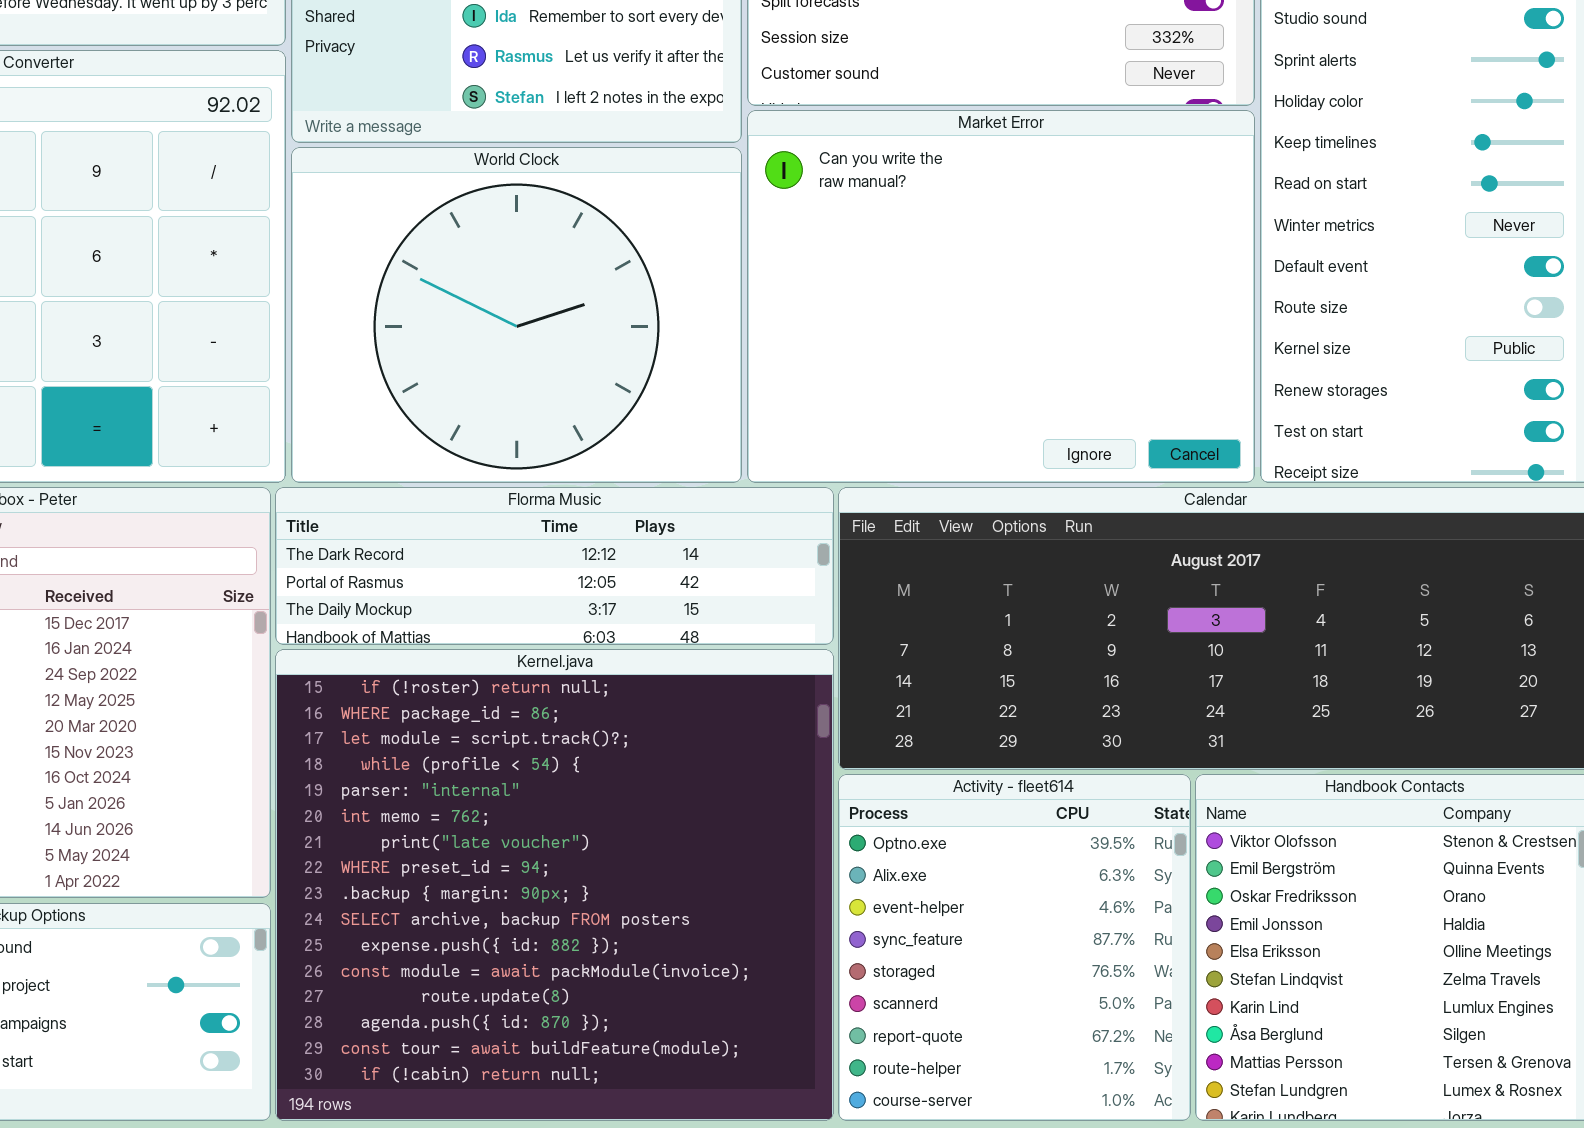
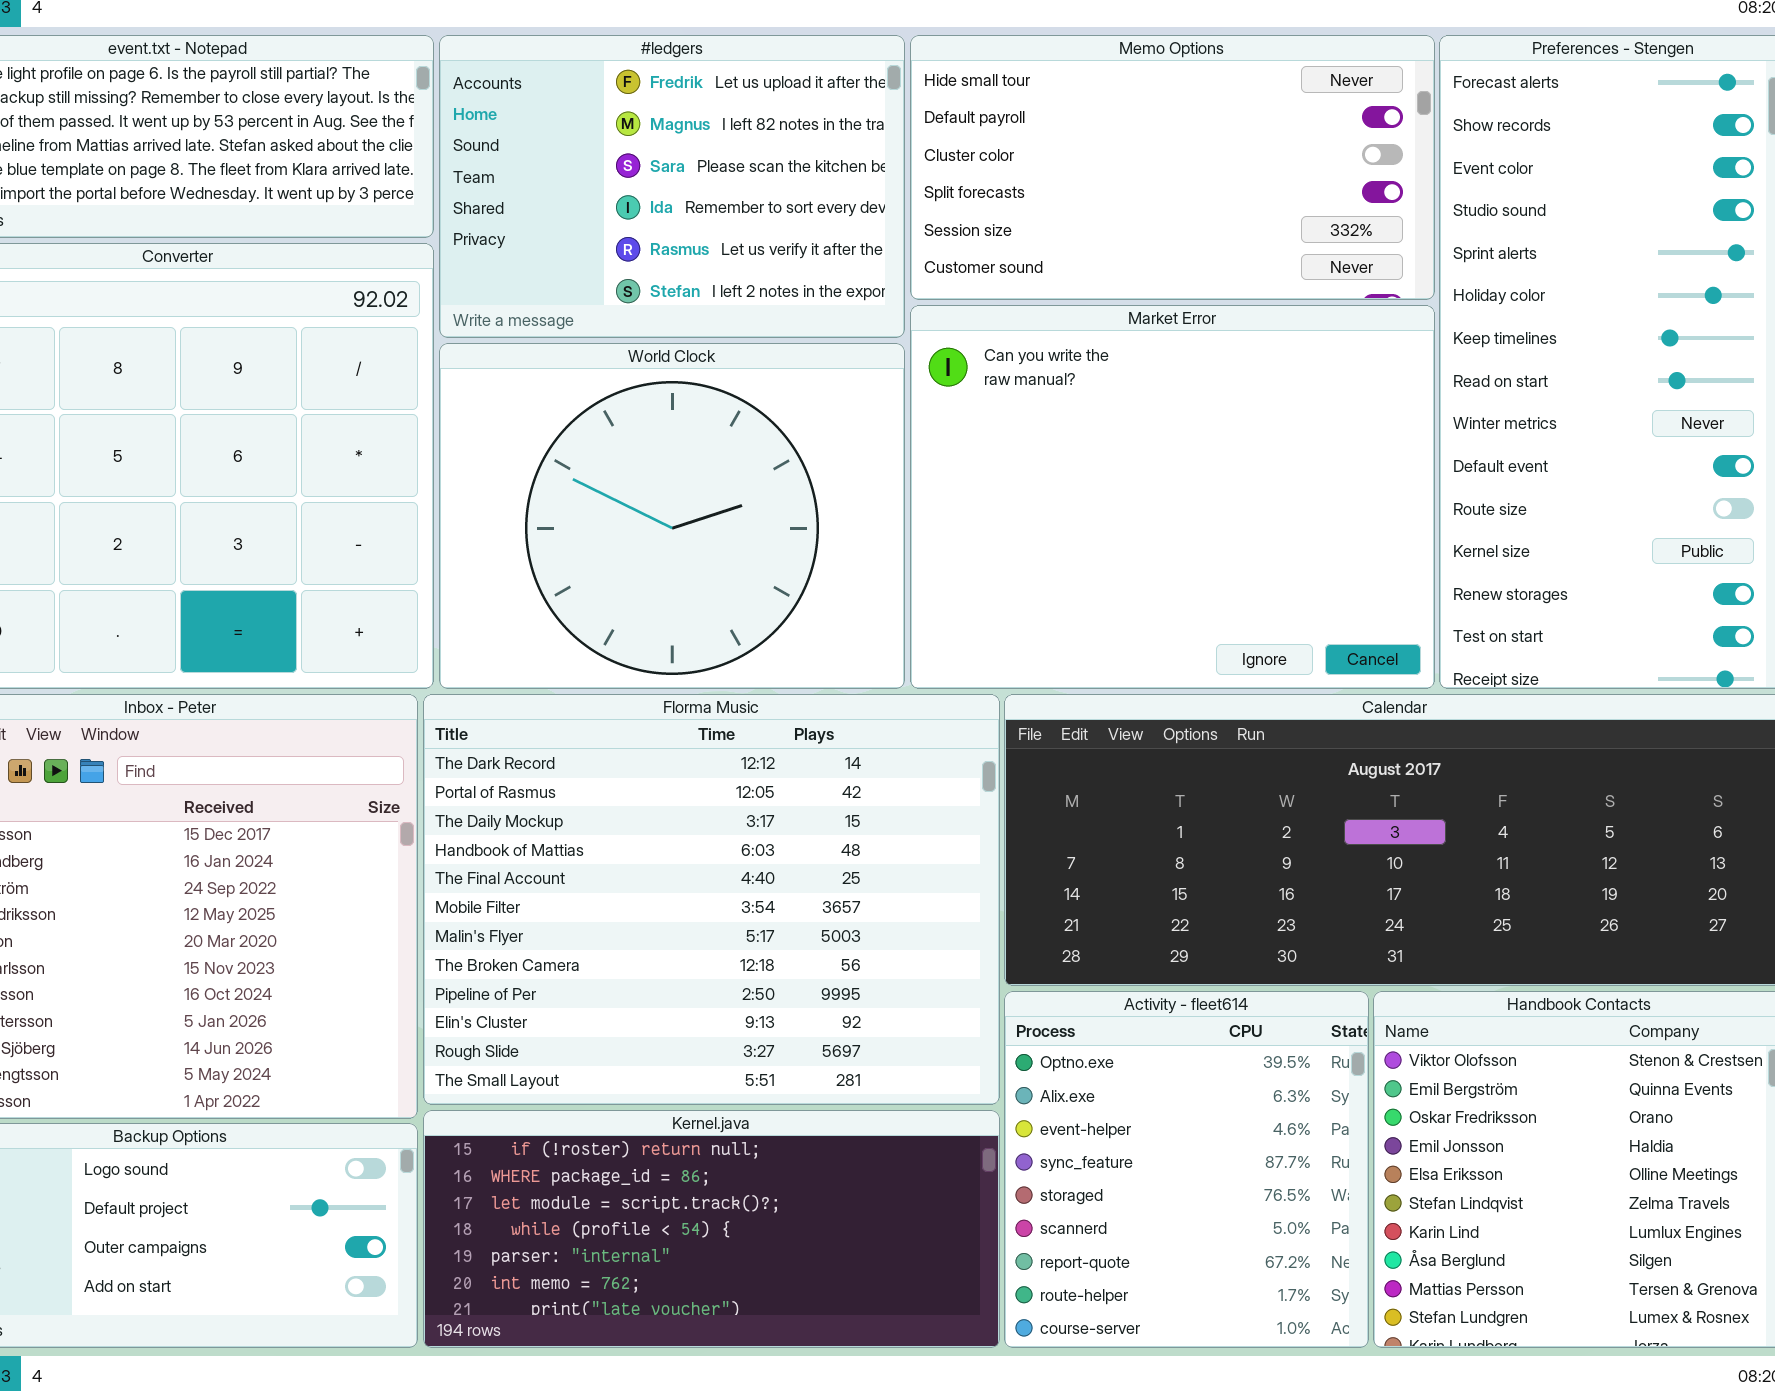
Florma Music: [275,487,834,645] -> [423,694,1000,1105], resized
Kernel.java: [275,649,834,1121] -> [423,1110,1000,1348], resized

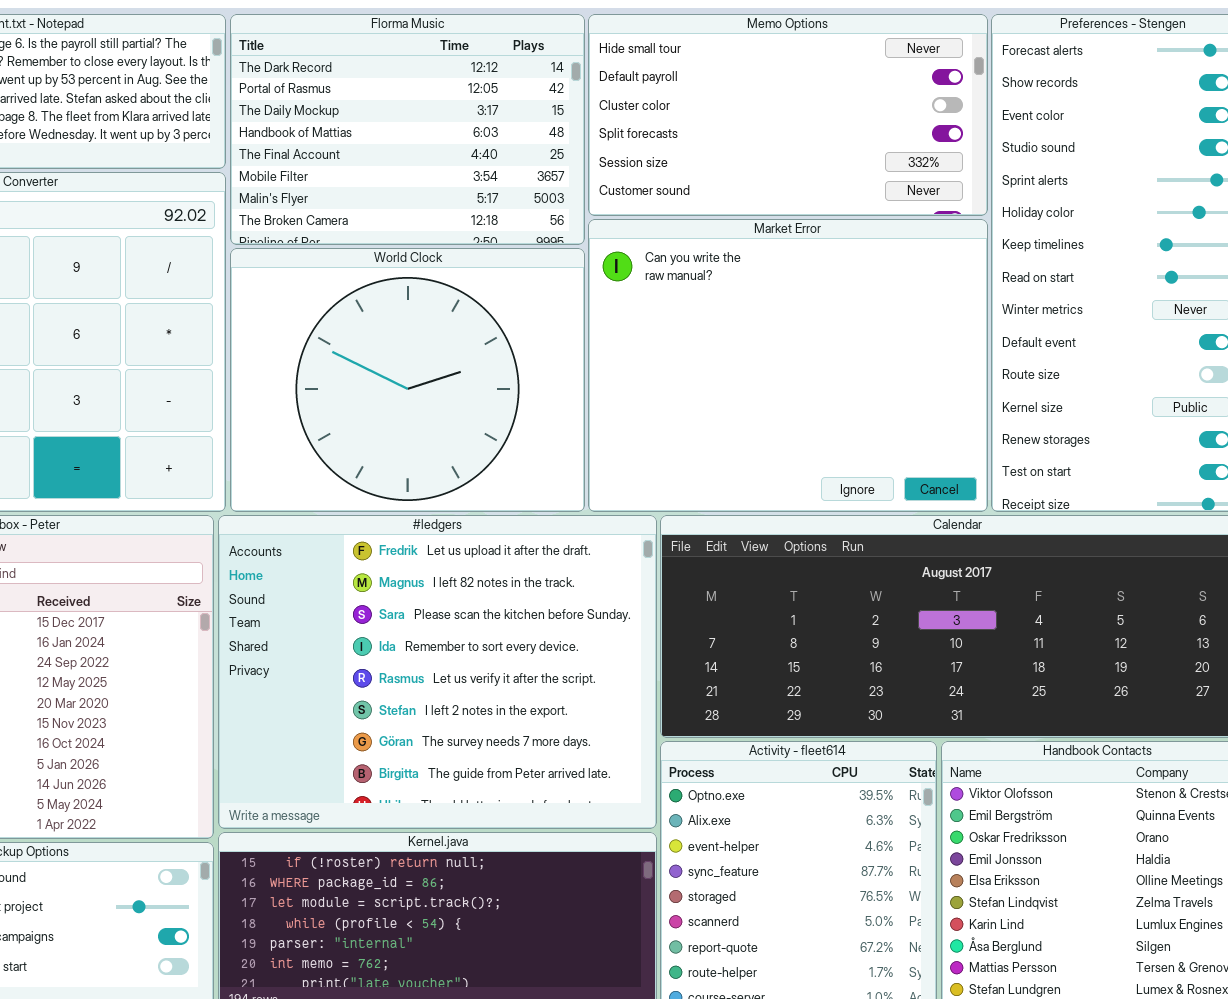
#ledgers: [439,35,905,338] -> [218,515,657,829], moved, resized
Florma Music: [423,694,1000,1105] -> [230,14,585,245], moved, resized

